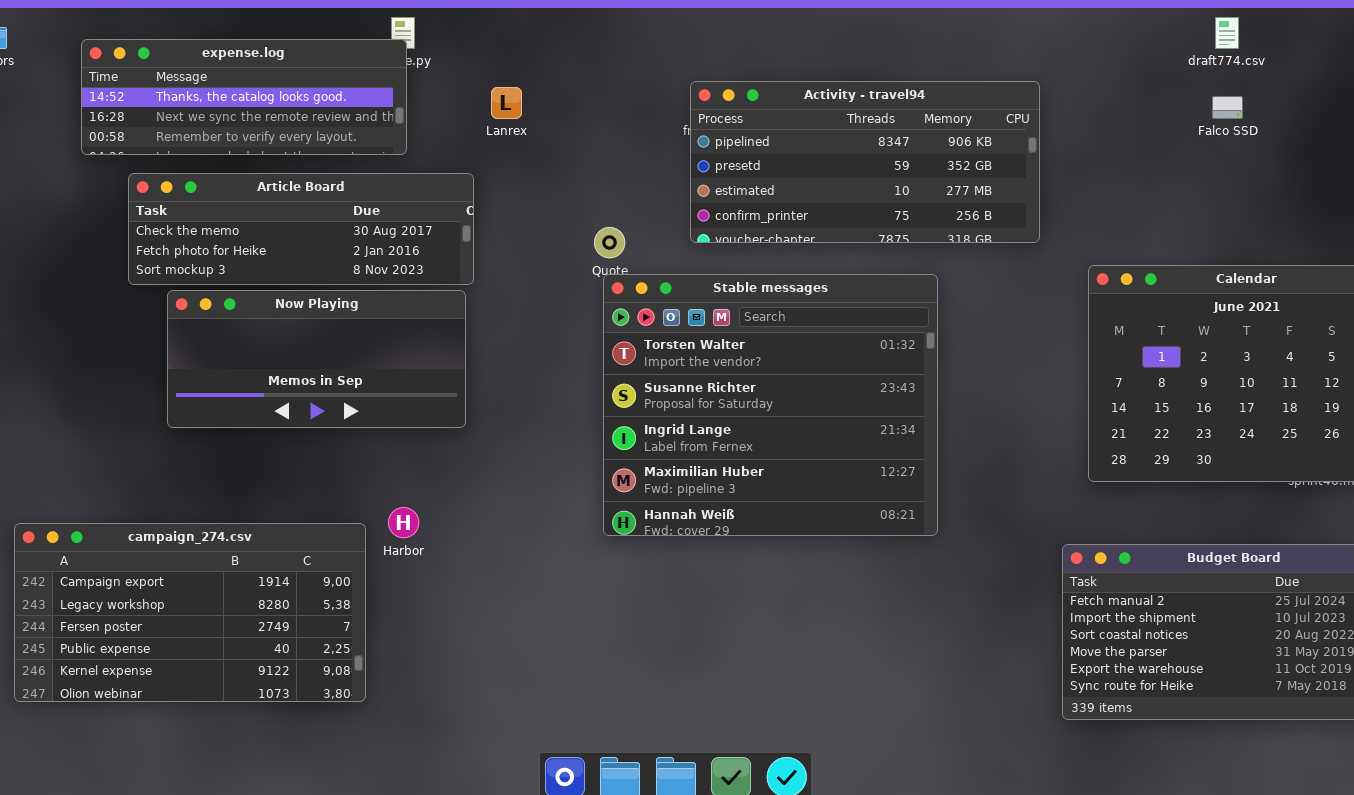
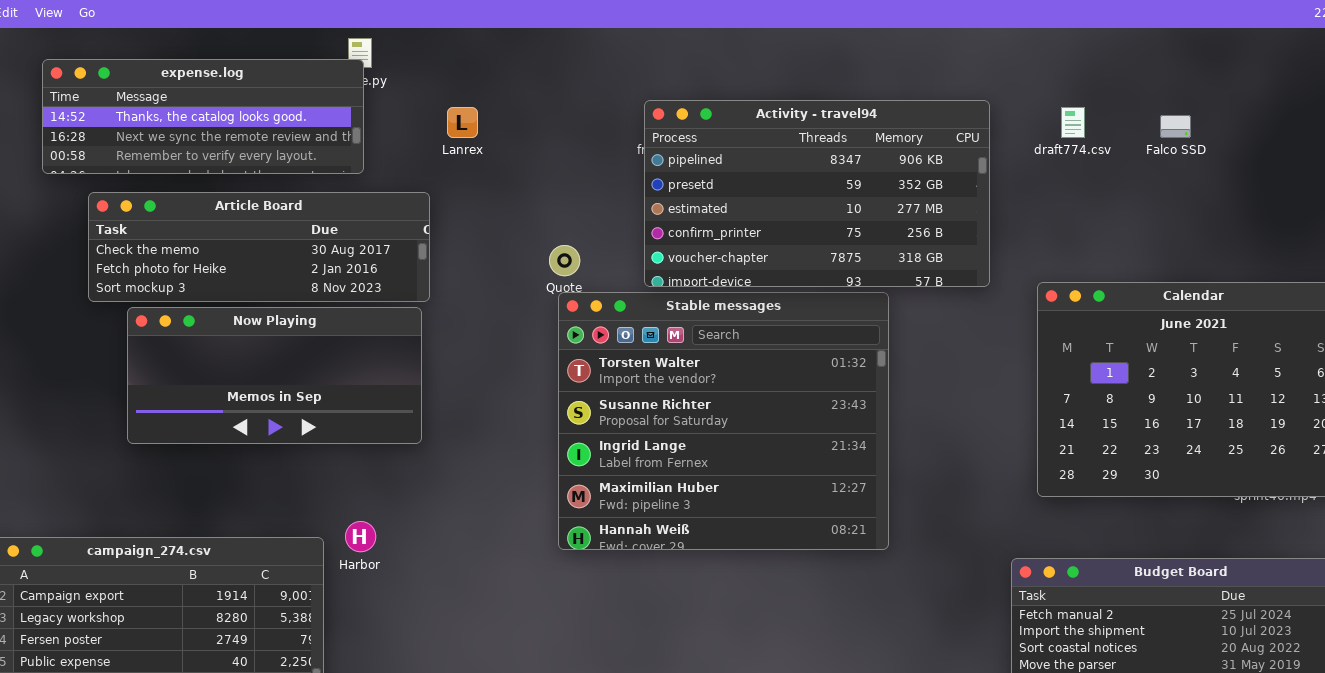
draft774.csv: [1215,17,1239,49] -> [1061,107,1085,138], moved
Activity - travel94: [690,81,1040,243] -> [644,100,990,287], resized

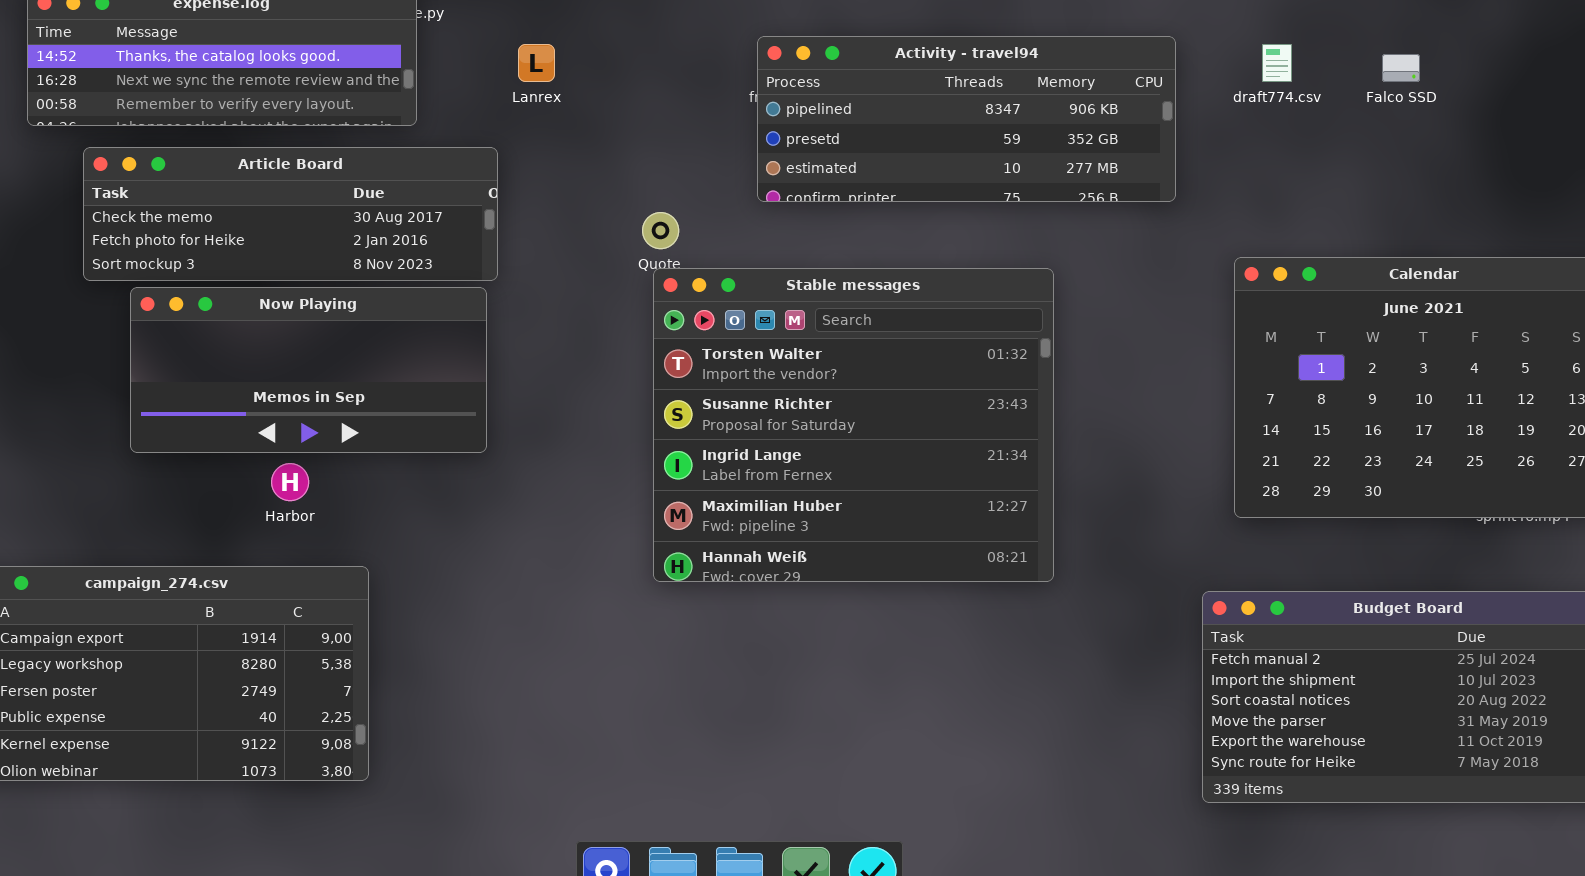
Activity - travel94: [644,100,990,287] -> [757,36,1176,202], resized
Harbor: [345,521,376,552] -> [271,463,309,501], moved

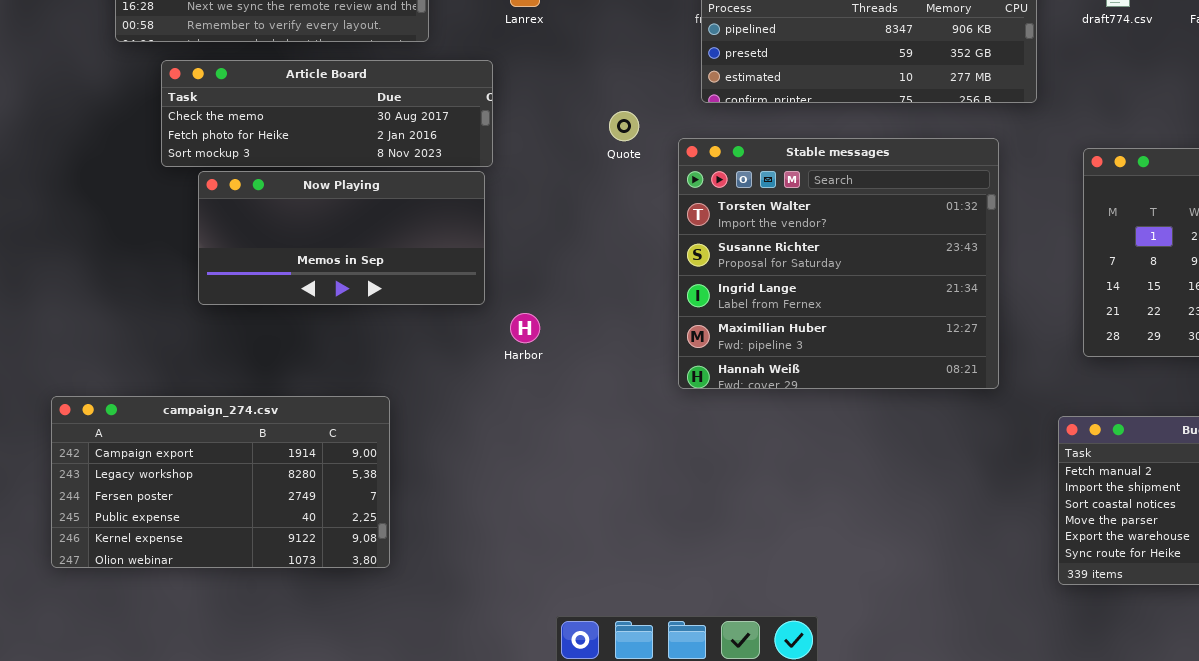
Stable messages: [653,268,1054,582] -> [678,138,999,389], moved
Harbor: [271,463,309,501] -> [510,313,540,343], moved

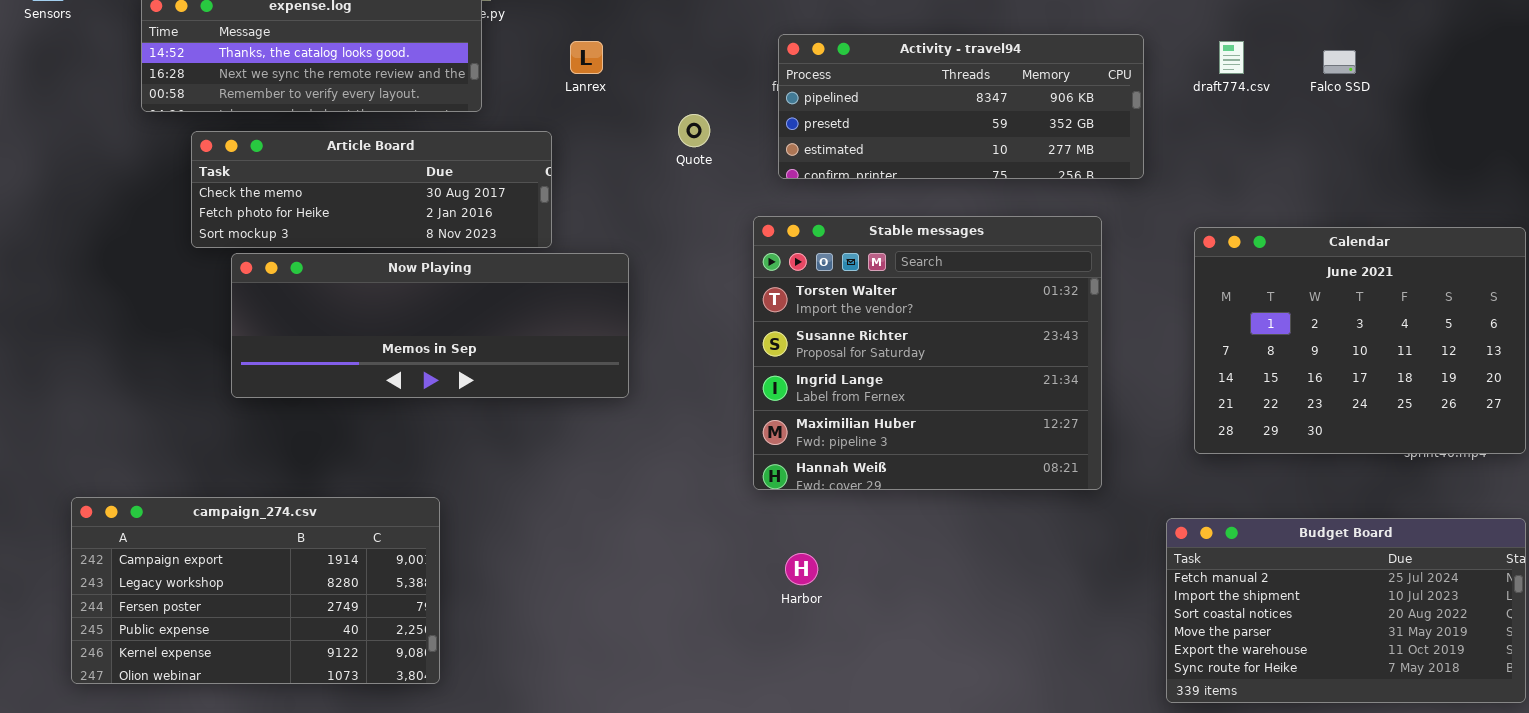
Quote: [609,111,639,141] -> [678,114,710,147], moved
Now Playing: [198,171,485,305] -> [231,253,629,398], resized
Harbor: [510,313,540,343] -> [785,553,818,585], moved

